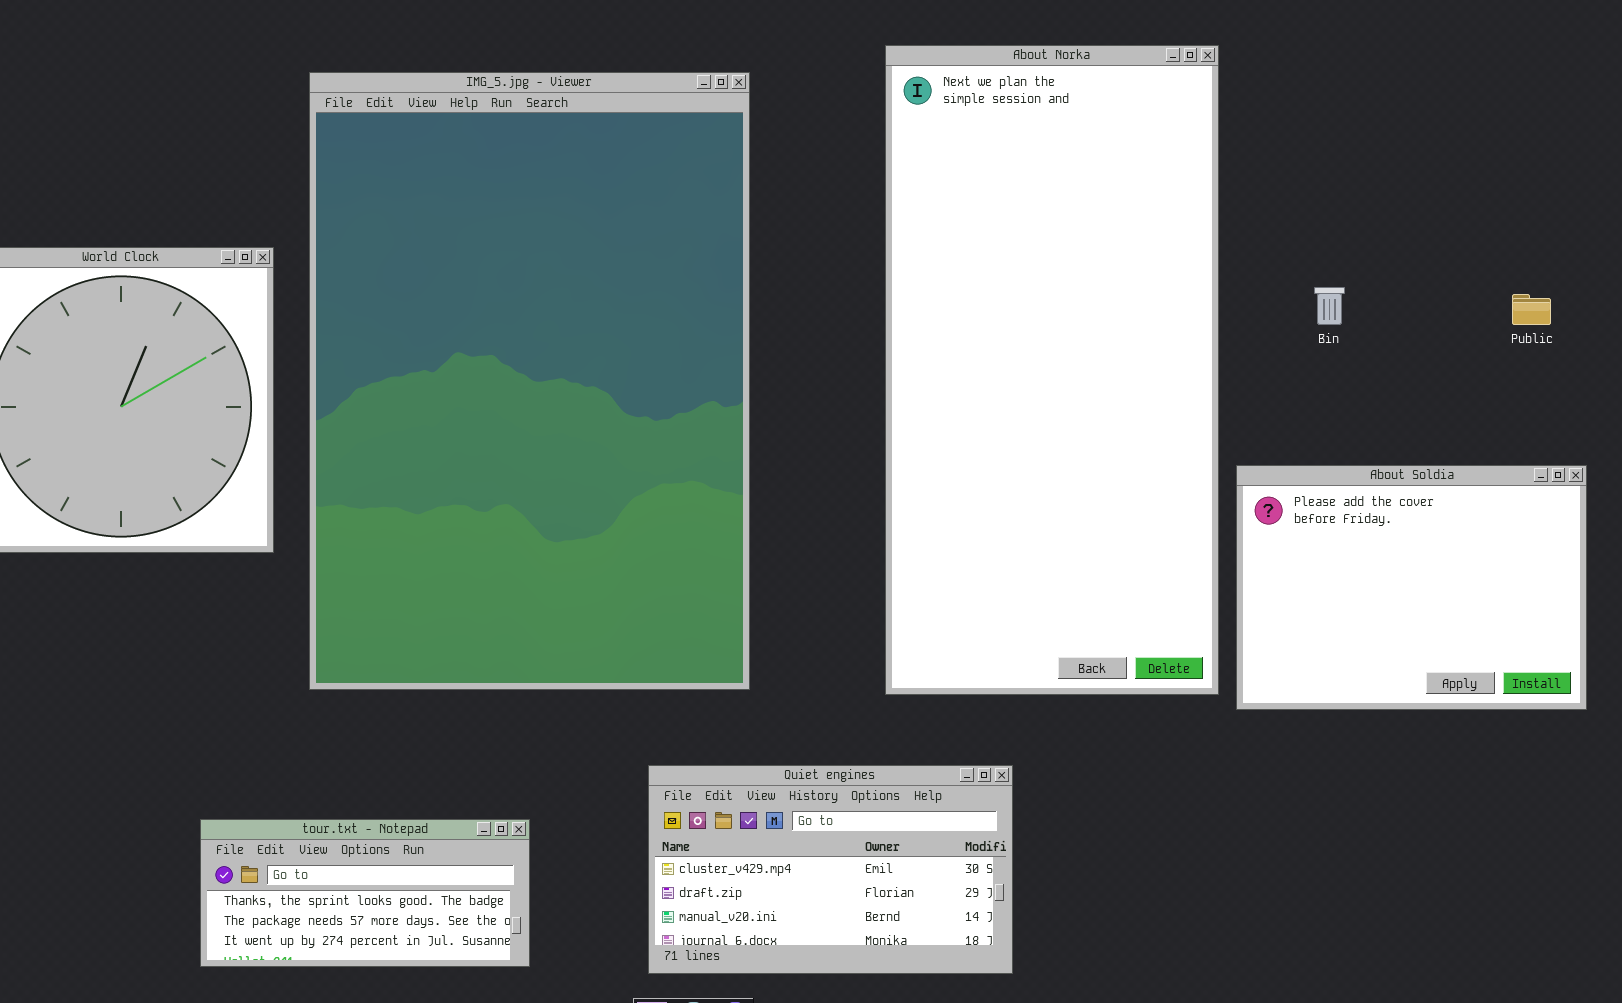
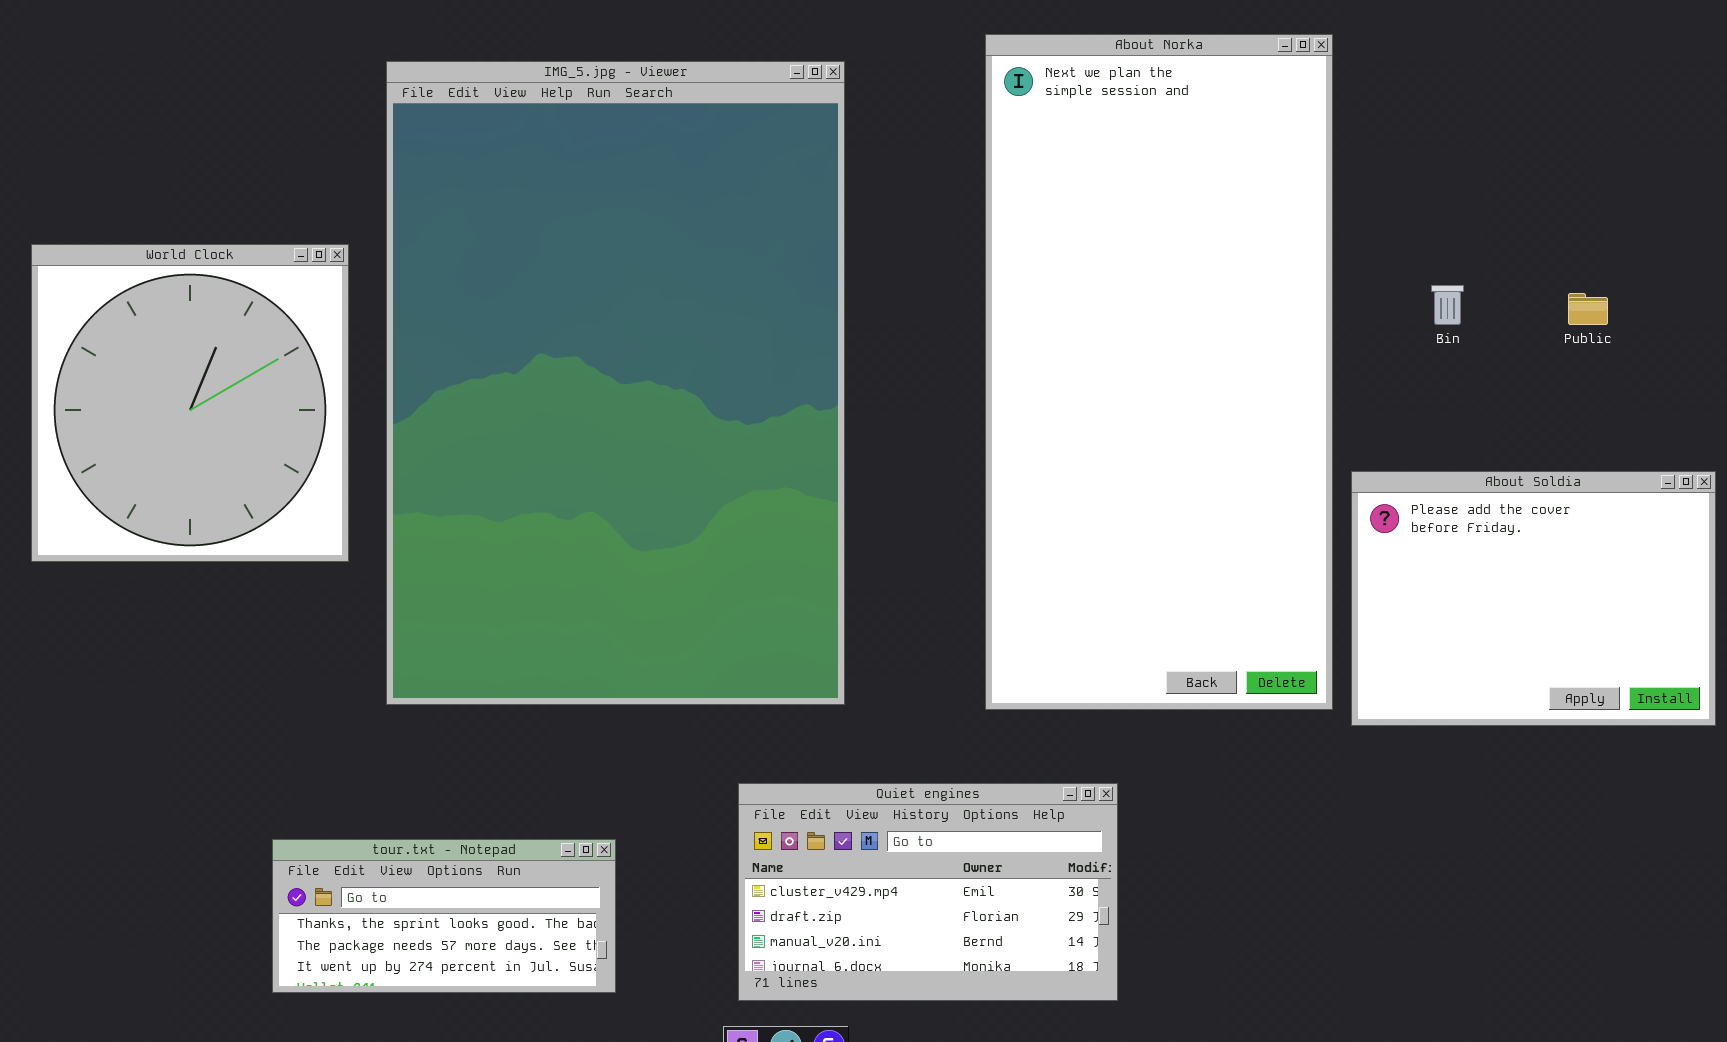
Public: [1512,294,1551,325] -> [1568,293,1608,325], moved

